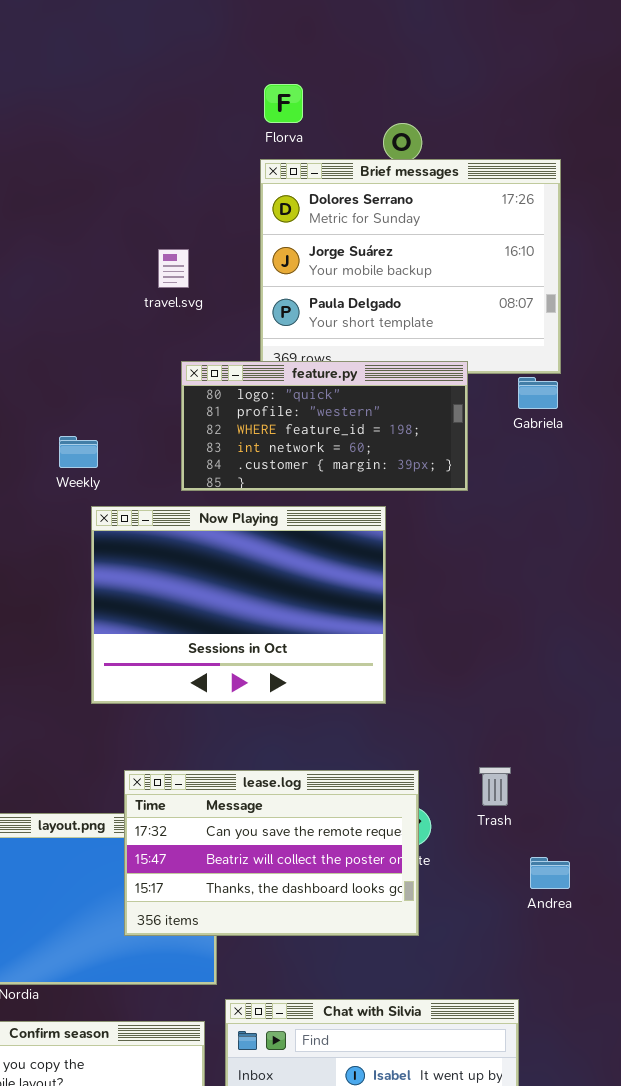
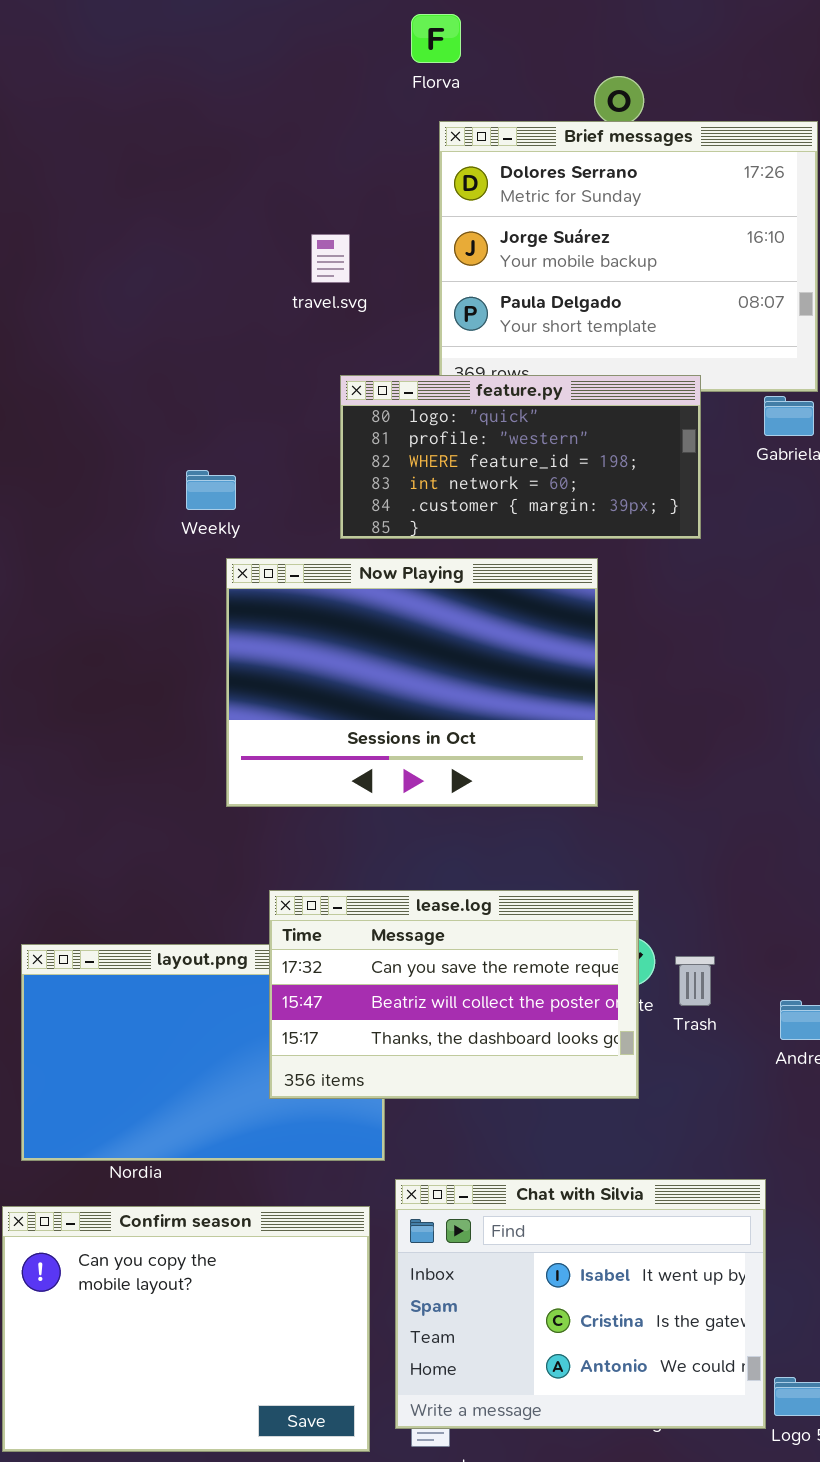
Florva: [264,84,303,123] -> [411,14,461,63], moved
Trash: [479,767,511,806] -> [675,956,715,1006], moved

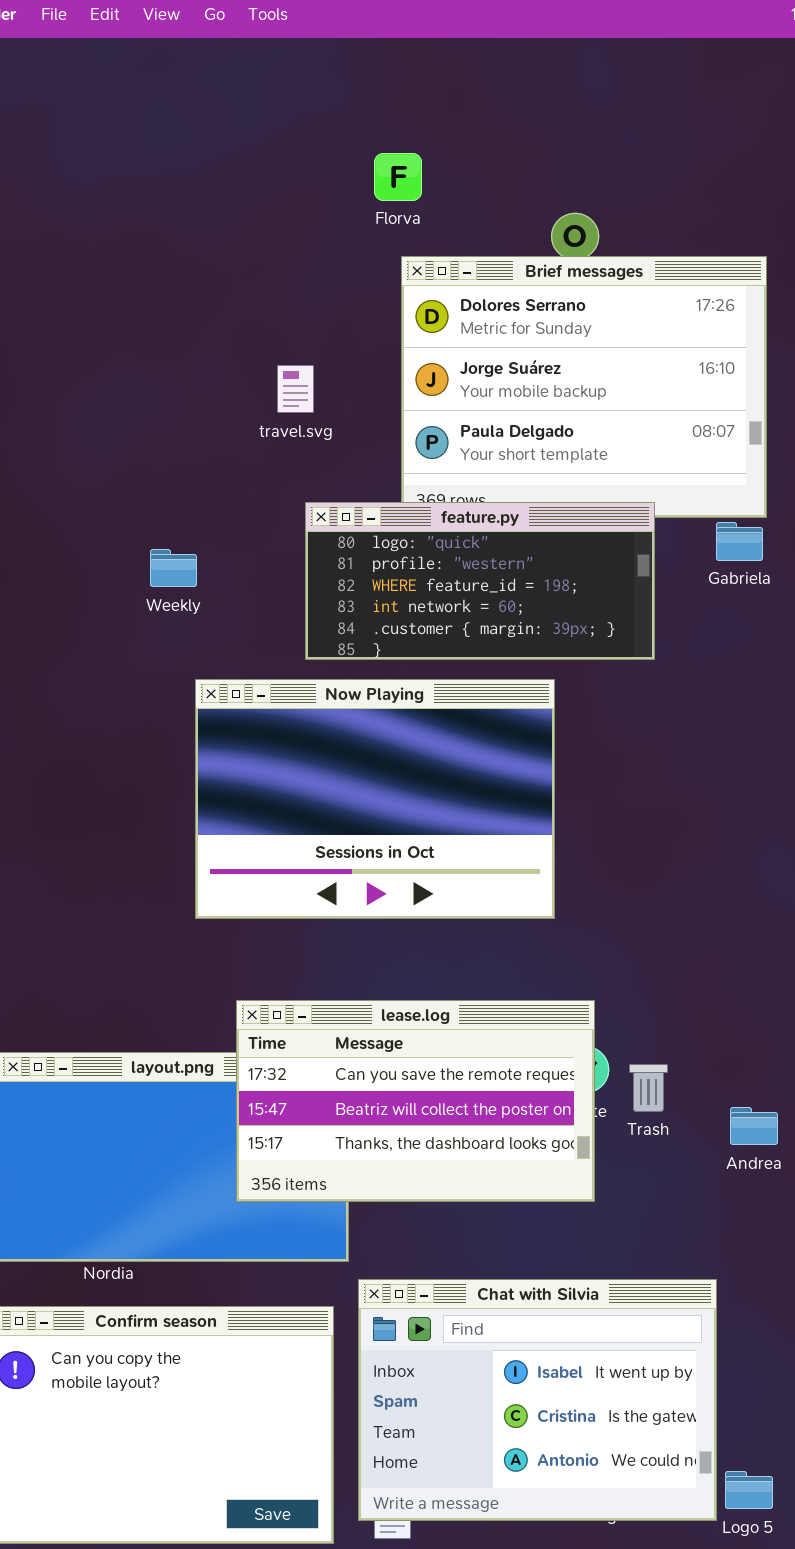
Weekly: [186,470,236,510] -> [150,549,197,587], moved

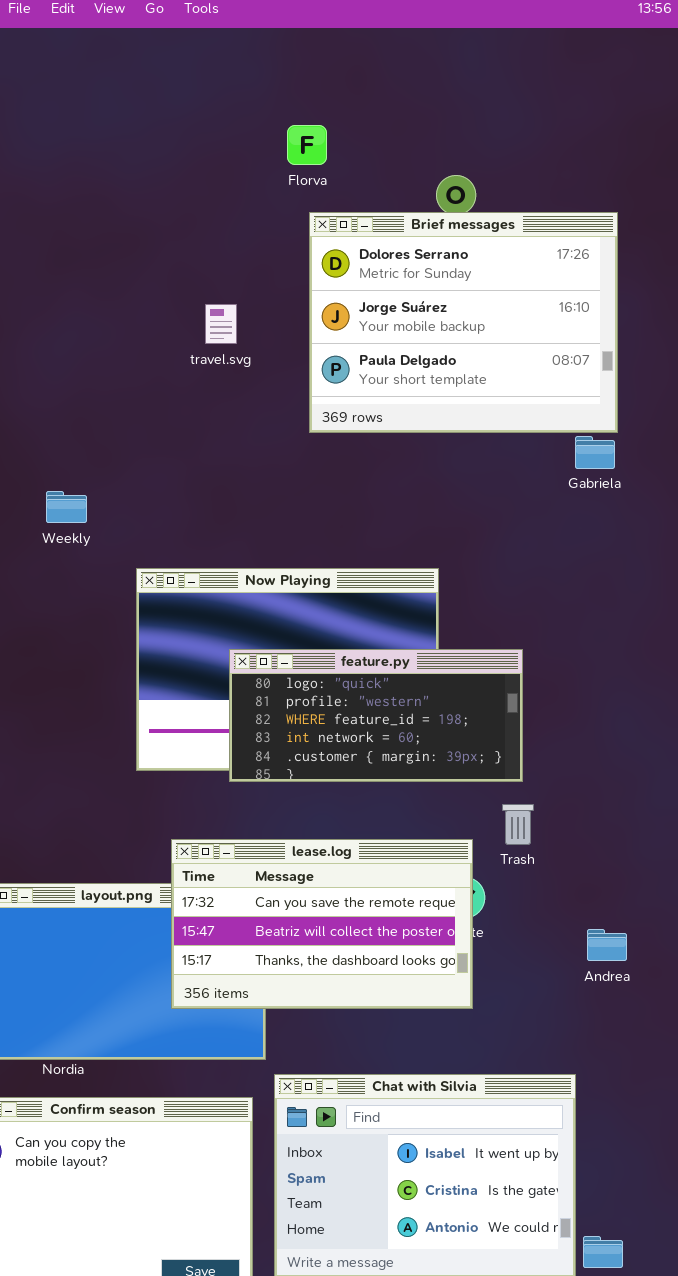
feature.py: [305,502,655,660] -> [229,649,523,782], moved
Weekly: [150,549,197,587] -> [46,491,87,523], moved
Trash: [629,1064,668,1112] -> [502,804,534,845], moved

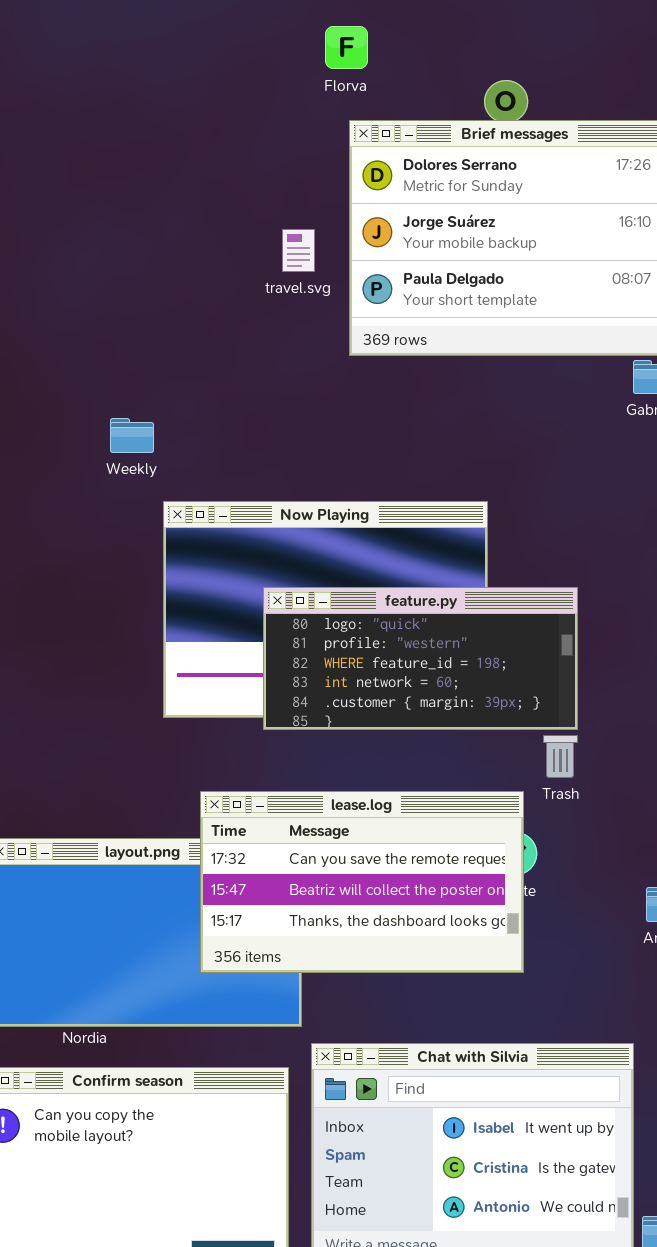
travel.svg: [205,304,237,344] -> [282,229,315,272], moved
Weekly: [46,491,87,523] -> [110,418,154,453], moved
Trash: [502,804,534,845] -> [543,735,578,778], moved

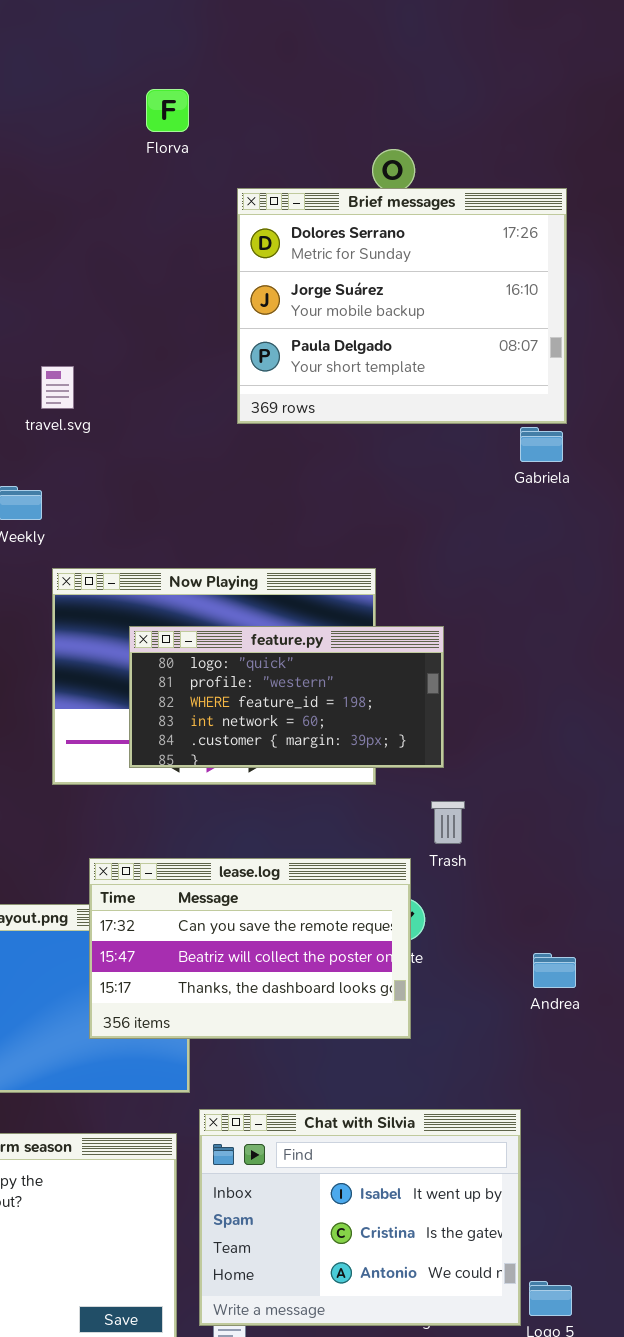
Florva: [325,26,368,69] -> [146,89,189,132], moved
travel.svg: [282,229,315,272] -> [41,366,74,409], moved
feature.py: [263,587,578,730] -> [129,626,444,768], moved

